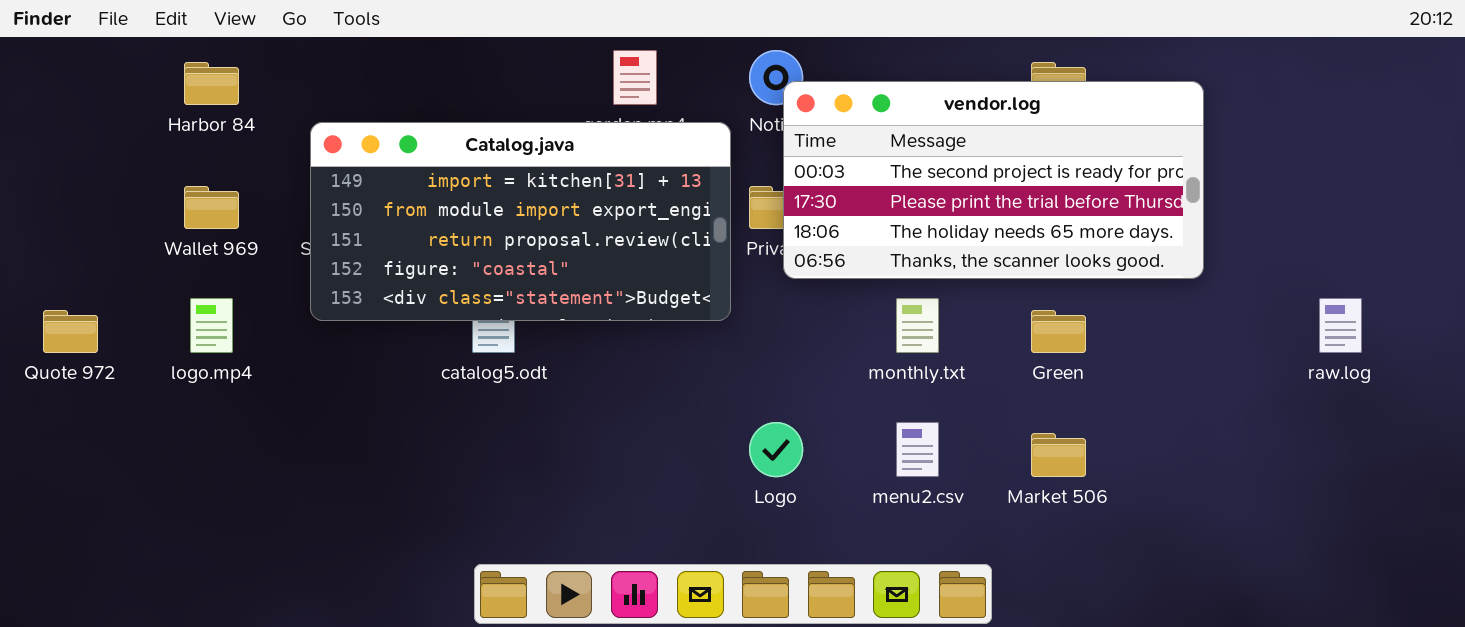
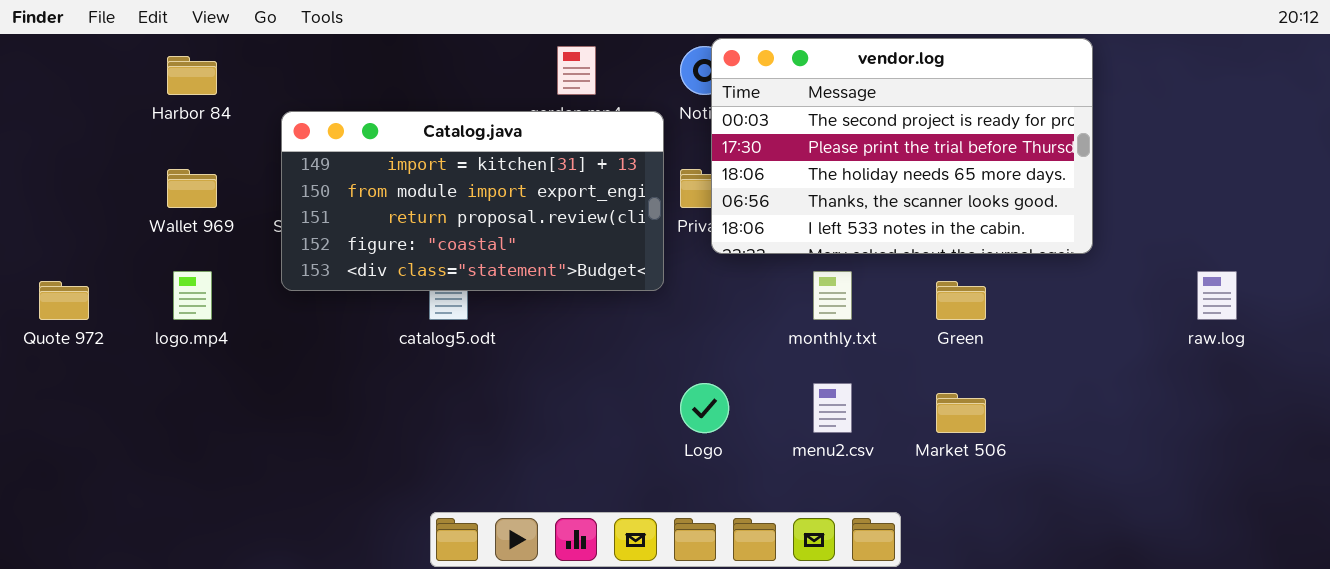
vendor.log: [783,81,1204,279] -> [711,38,1093,254], resized

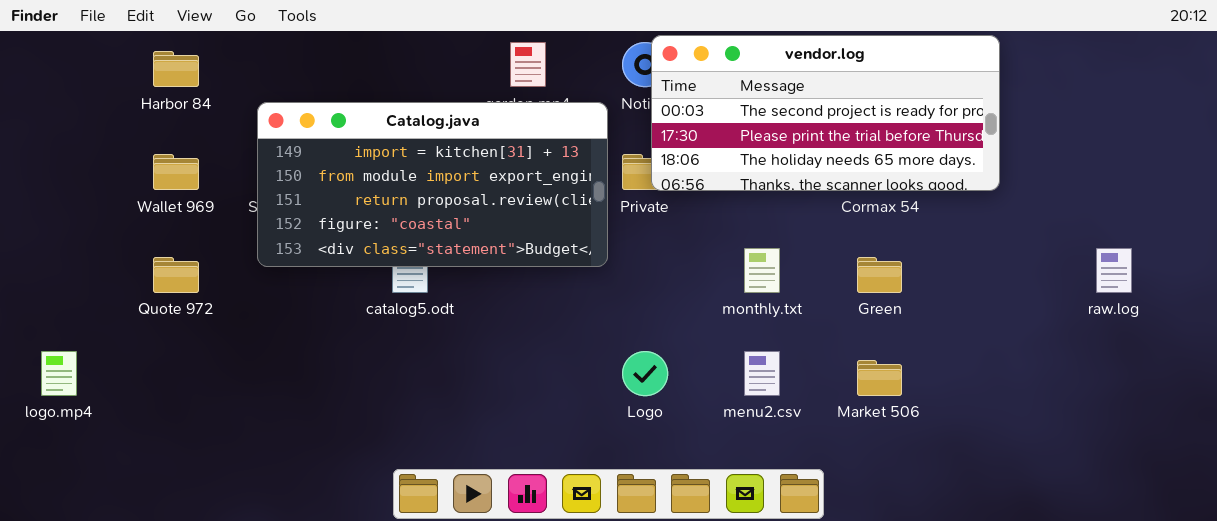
vendor.log: [711,38,1093,254] -> [651,35,1000,191], resized
logo.mp4: [173,271,212,320] -> [41,351,77,396], moved
Quote 972: [39,281,89,320] -> [153,257,199,293], moved

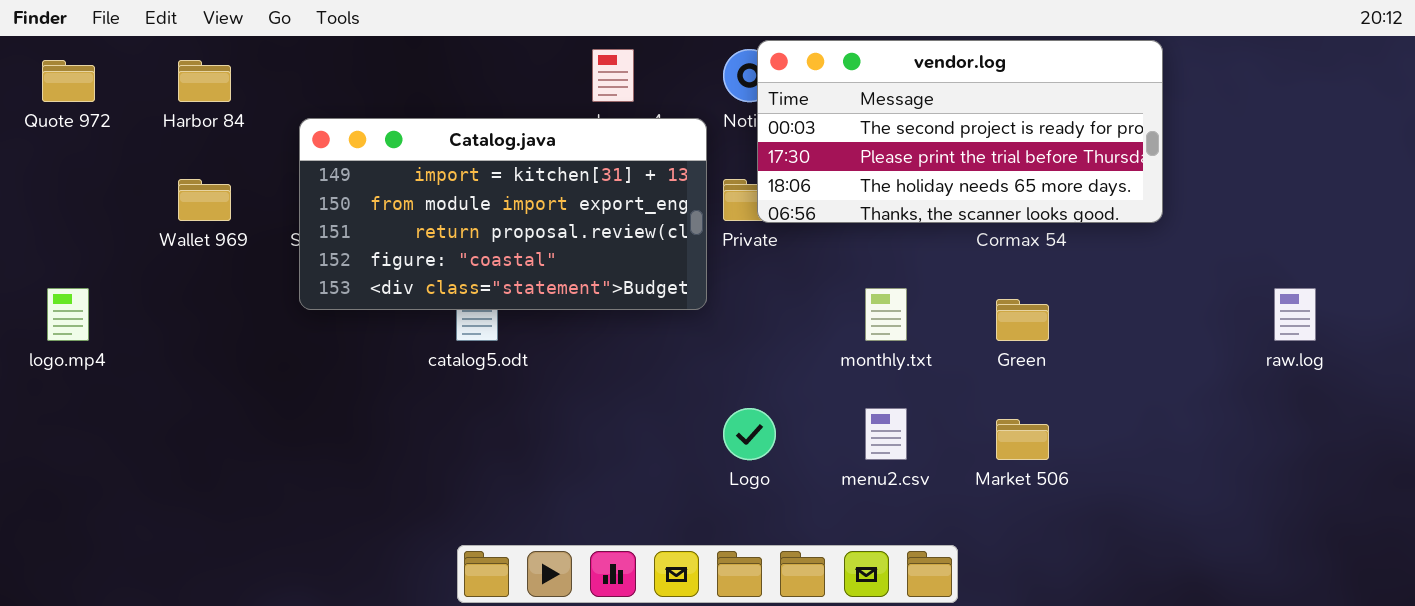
Quote 972: [153,257,199,293] -> [42,60,95,102], moved
logo.mp4: [41,351,77,396] -> [47,288,89,341], moved

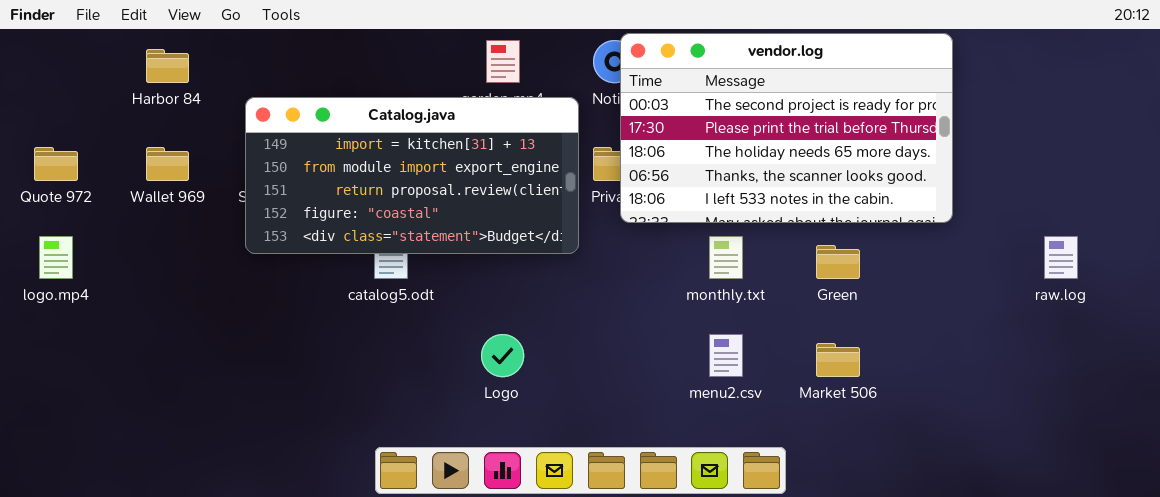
vendor.log: [757,40,1163,223] -> [620,33,953,223], resized
Quote 972: [42,60,95,102] -> [34,147,78,181], moved
Logo: [723,408,776,460] -> [481,334,524,377], moved

